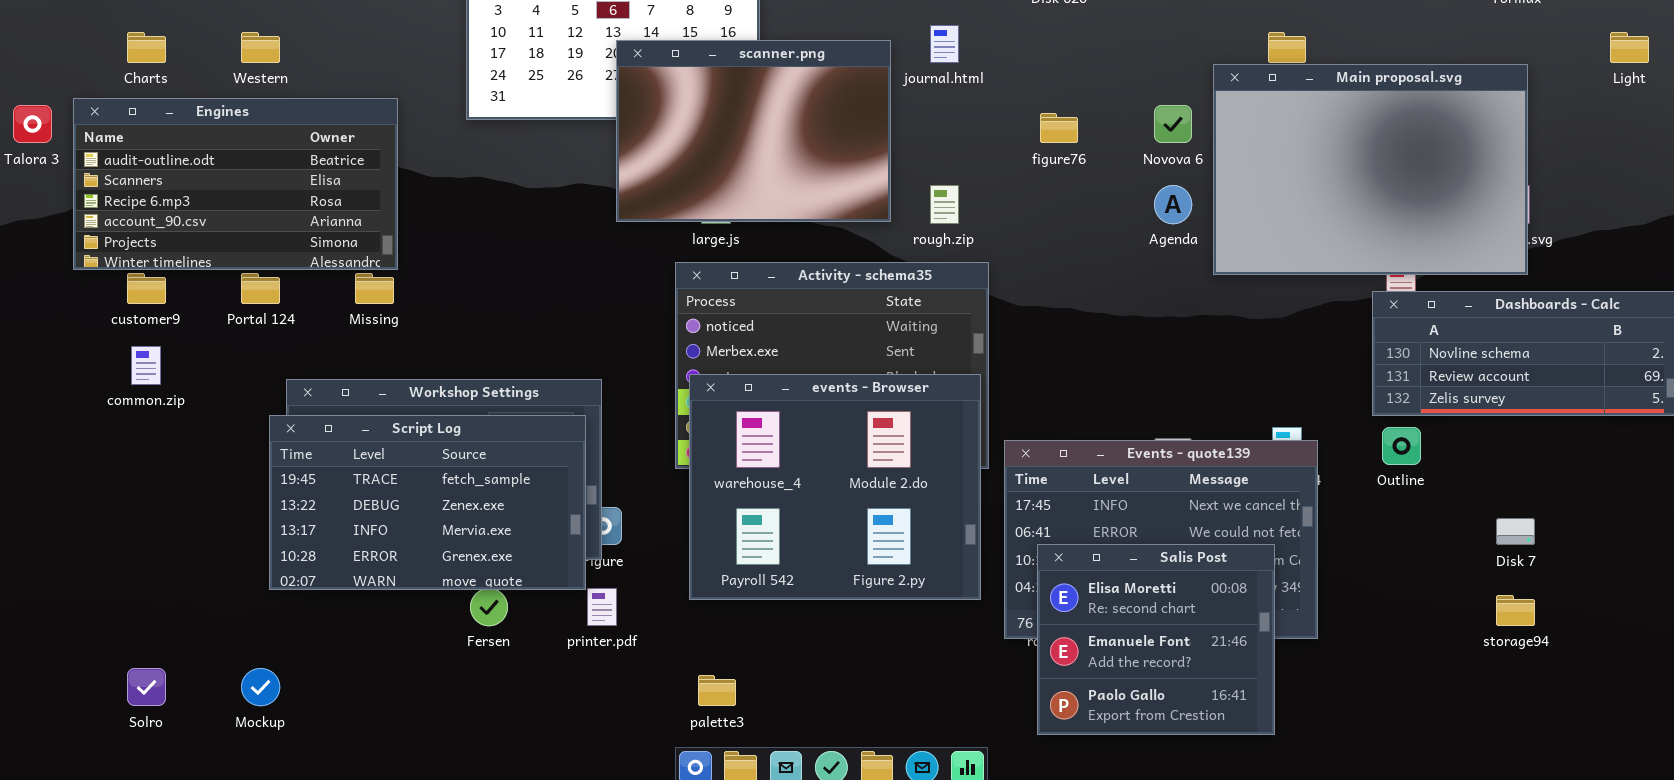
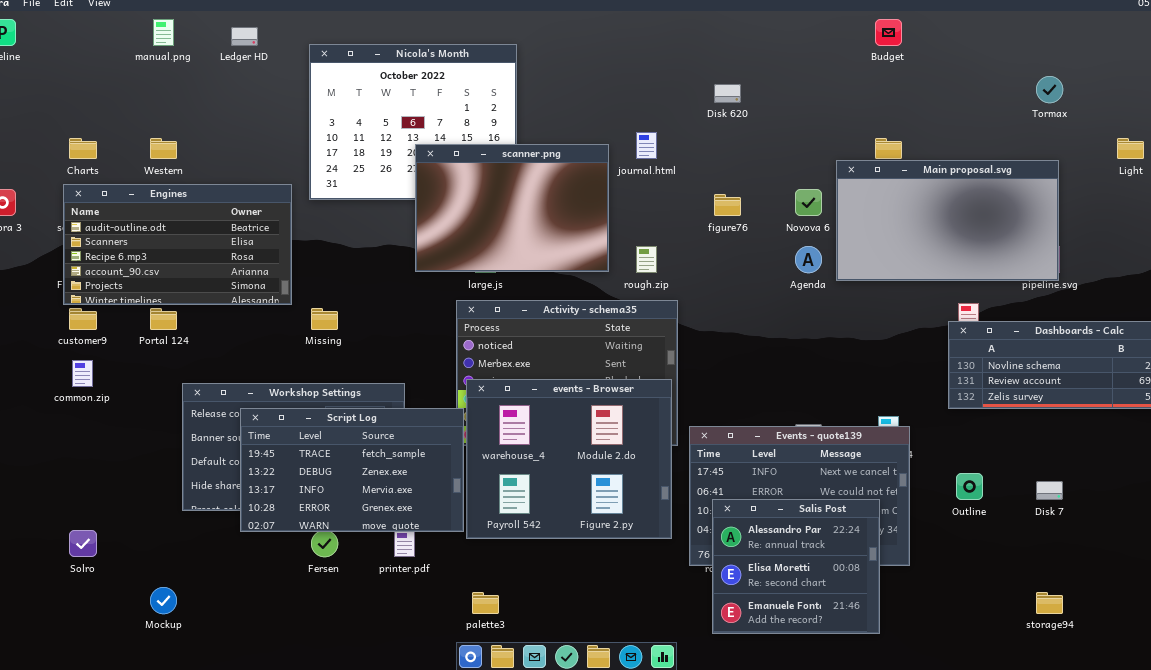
Main proposal.svg: [1213,64,1528,275] -> [836,160,1059,281], resized
Engines: [73,98,398,270] -> [63,184,292,305], moved
Missing: [355,273,394,304] -> [311,308,338,330], moved
Script Log: [269,415,586,590] -> [240,408,464,532], moved
Outline: [1382,427,1421,465] -> [956,473,983,500], moved
Salis Post: [1037,544,1275,735] -> [712,499,880,634], scrolled up 1 row
storage94: [1496,595,1535,626] -> [1036,592,1063,614], moved
Solro: [127,668,166,706] -> [69,530,97,557], moved

